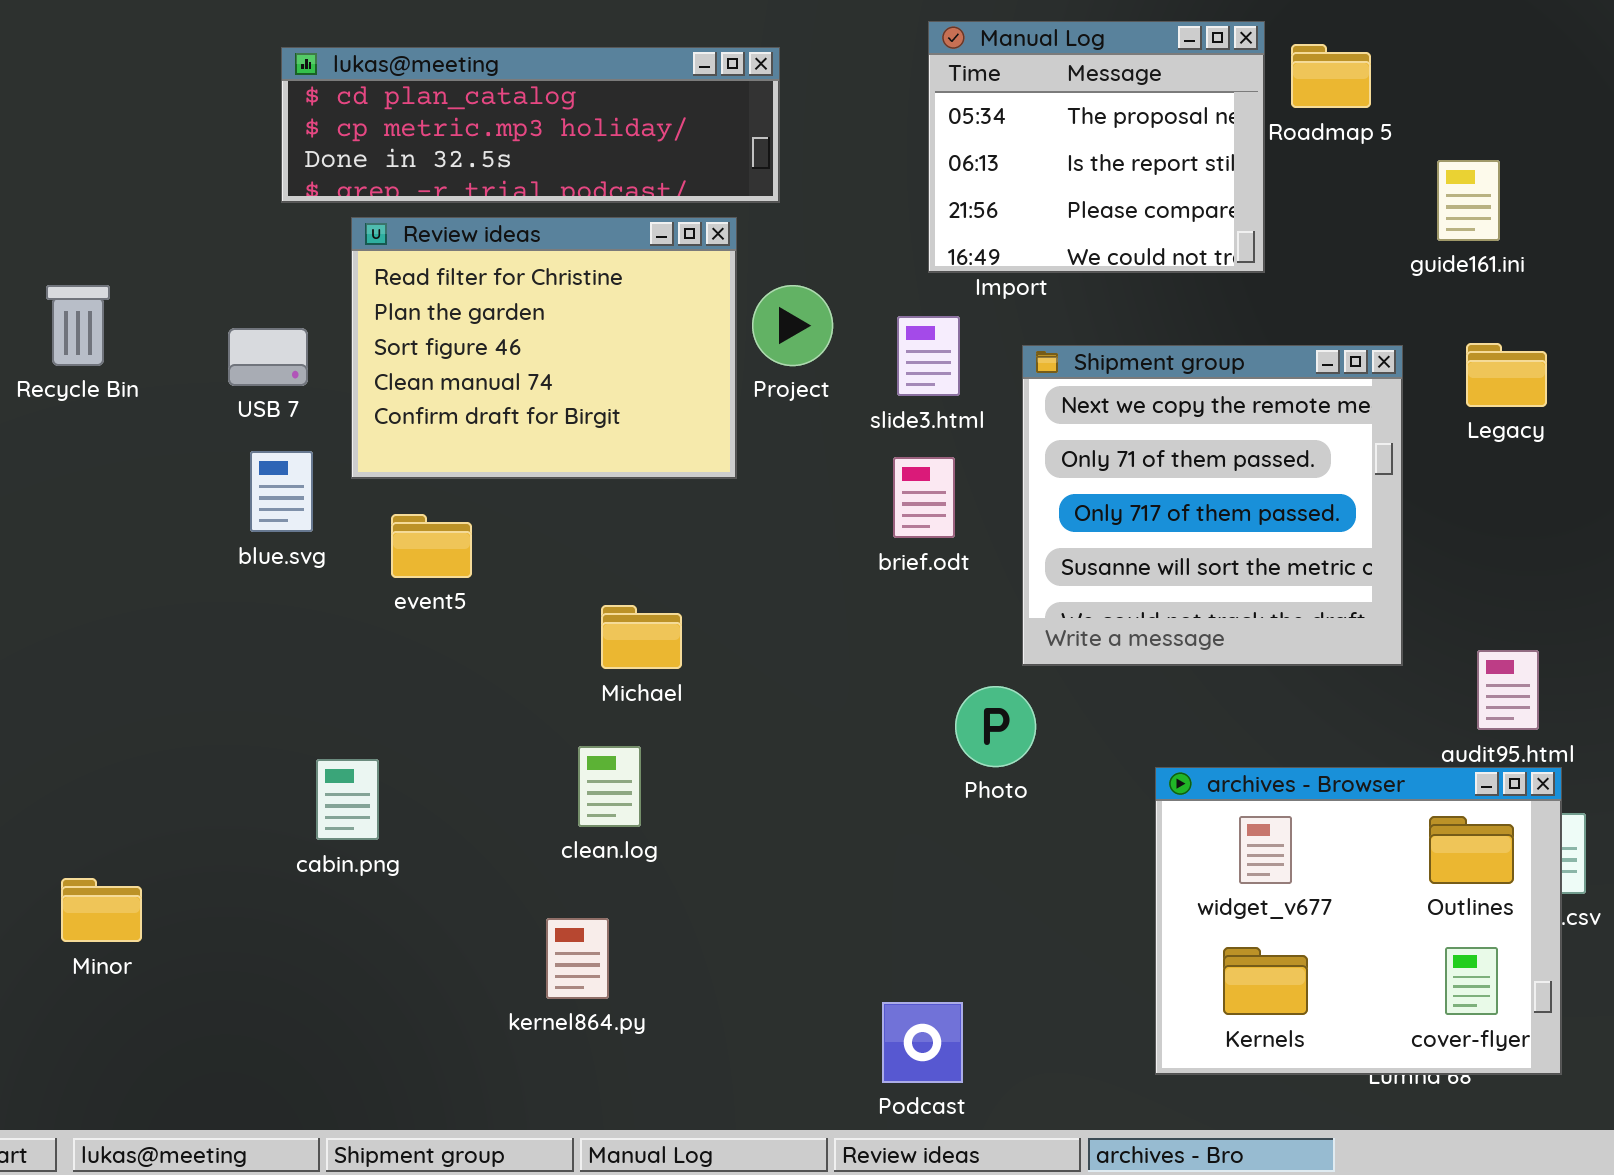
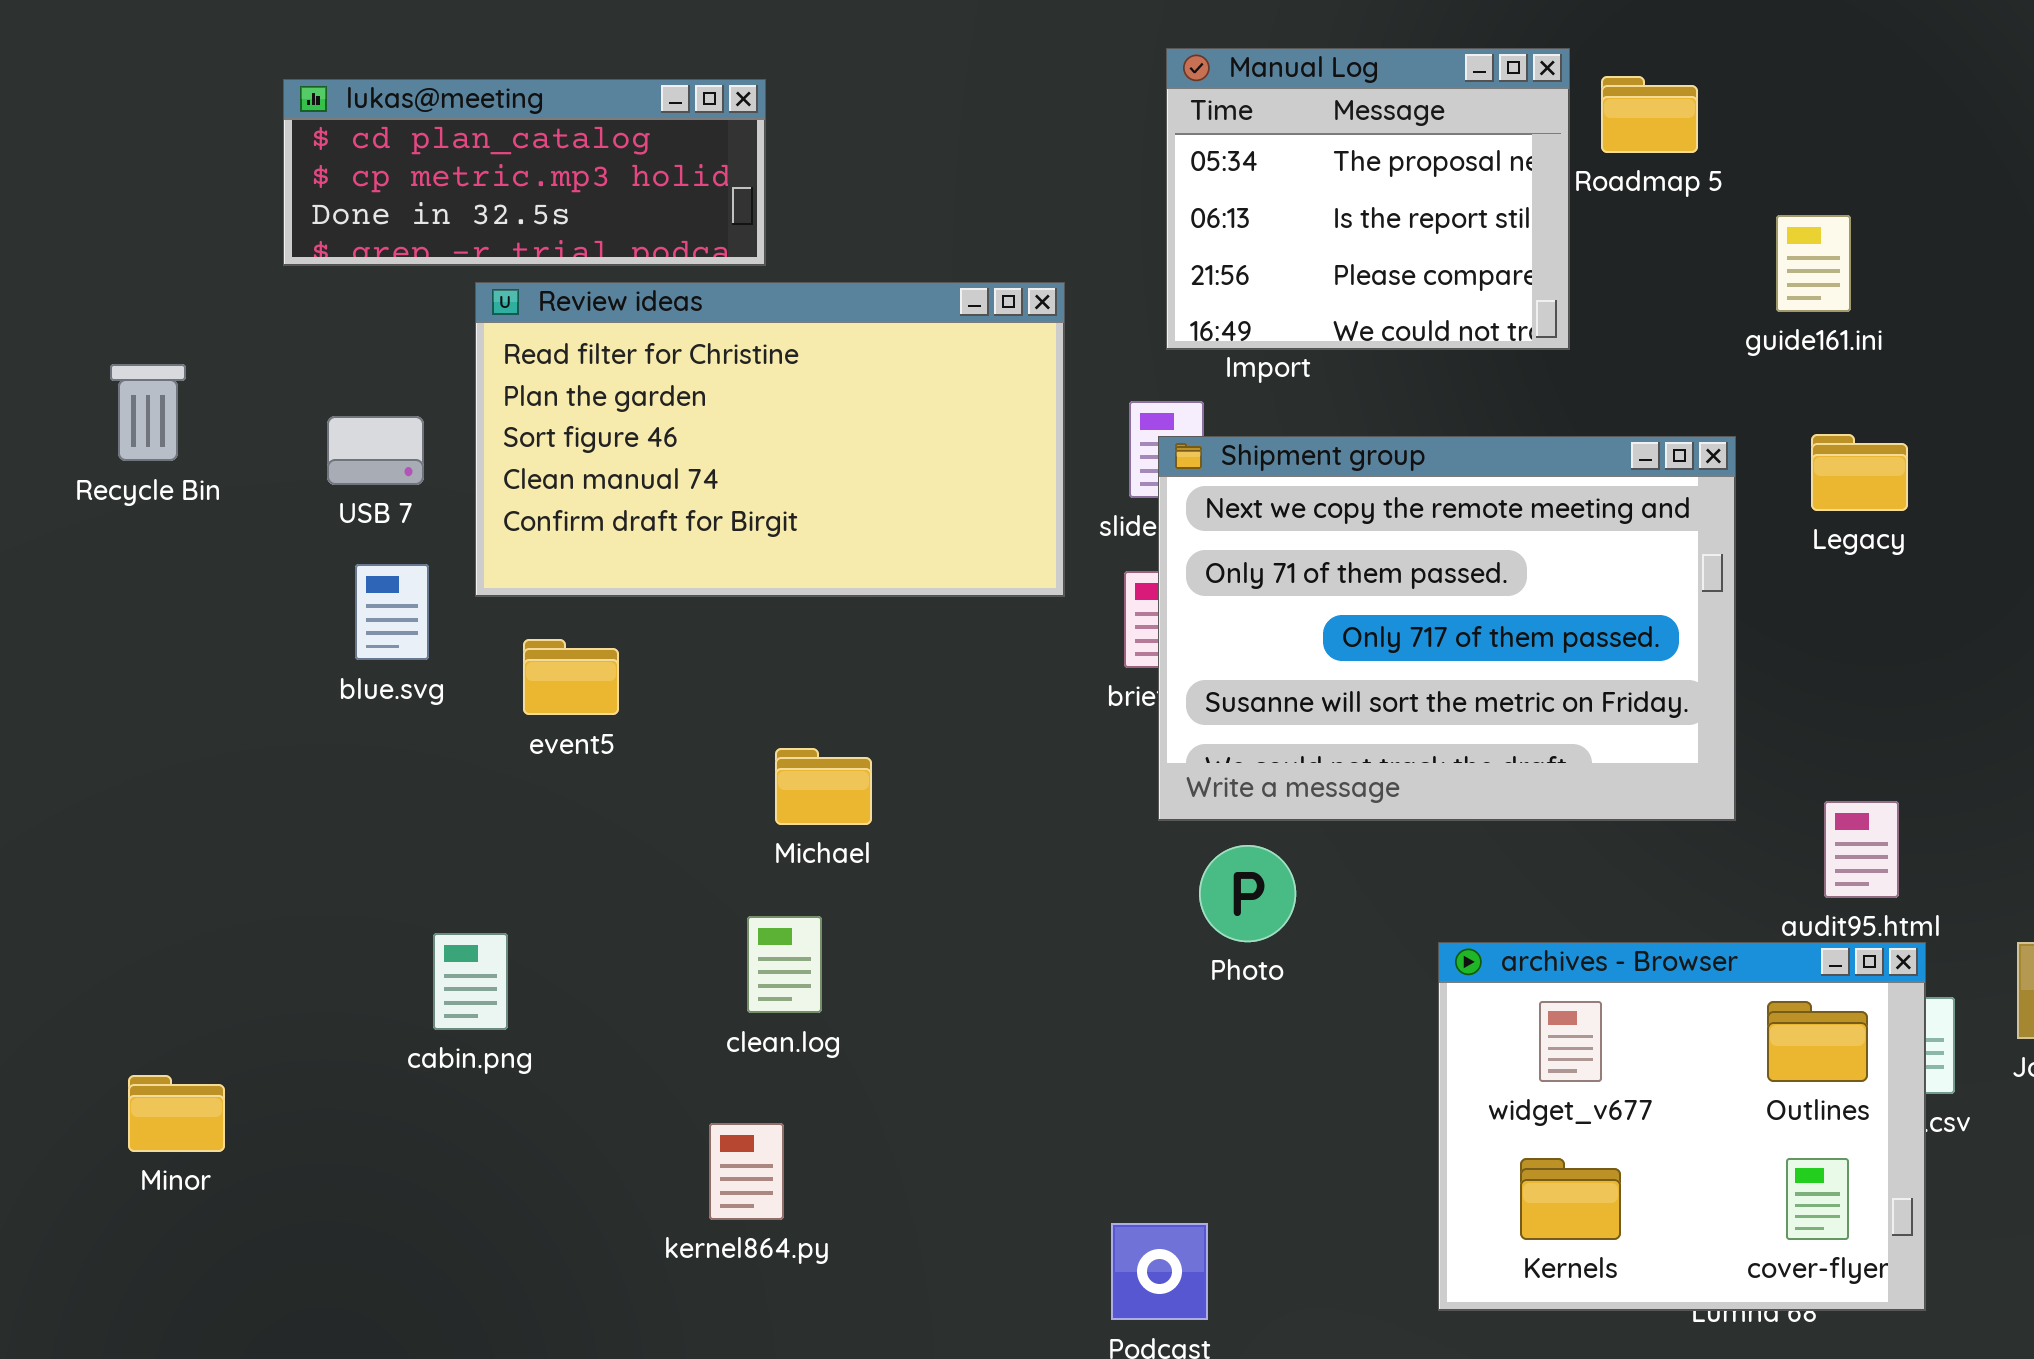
lukas@meeting: [281,47,780,203] -> [283,79,766,266], moved, resized
Review ideas: [351,217,737,479] -> [475,282,1065,597], resized
Shipment group: [1022,345,1403,666] -> [1158,436,1736,821], resized

